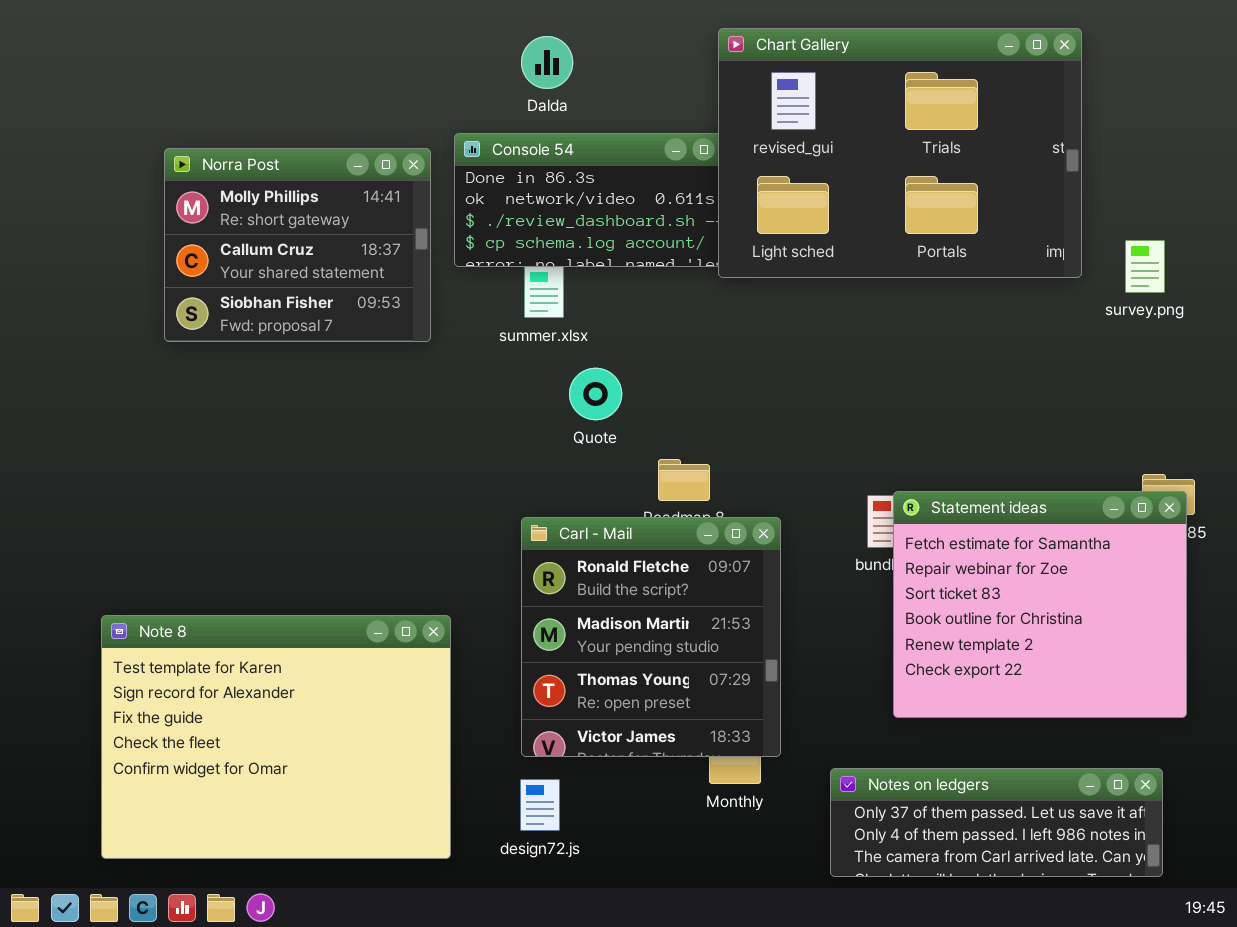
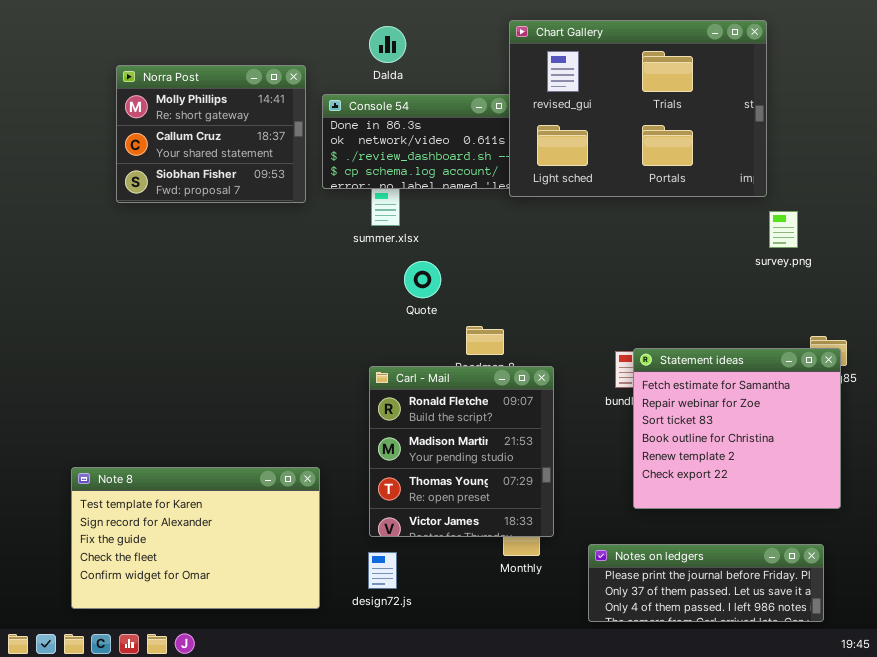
Norra Post: [164,148,431,342] -> [116,65,306,203], moved
survey.png: [1125,240,1165,293] -> [769,211,798,248], moved
Note 8: [101,615,451,859] -> [71,467,320,609], resized
Notes on ledgers: [830,768,1163,877] -> [588,544,824,622], scrolled up 1 row

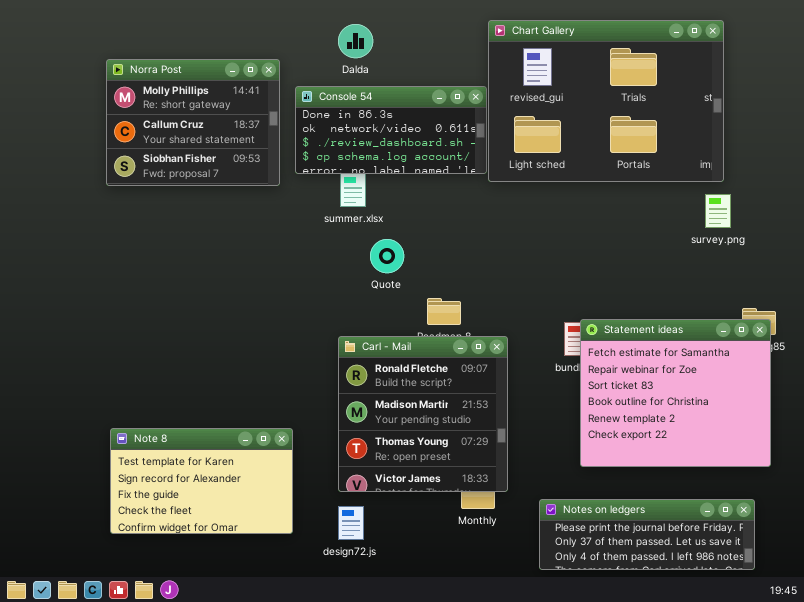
Chart Gallery: [509,20,767,197] -> [488,20,724,182], moved
Note 8: [71,467,320,609] -> [110,428,293,534], resized

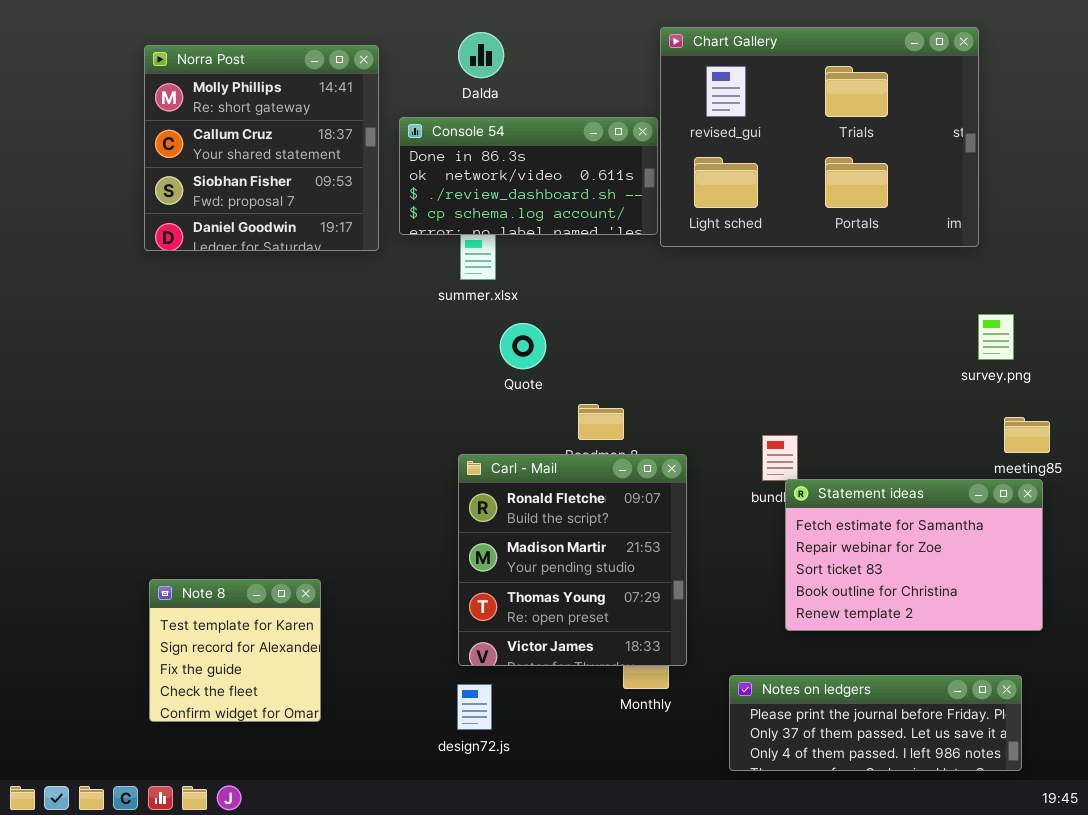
Norra Post: [106,59,280,186] -> [144,45,379,251], resized
survey.png: [705,194,731,228] -> [978,314,1014,360], moved
Statement ideas: [580,319,771,467] -> [785,479,1043,631], resized
Note 8: [110,428,293,534] -> [149,579,321,722], resized

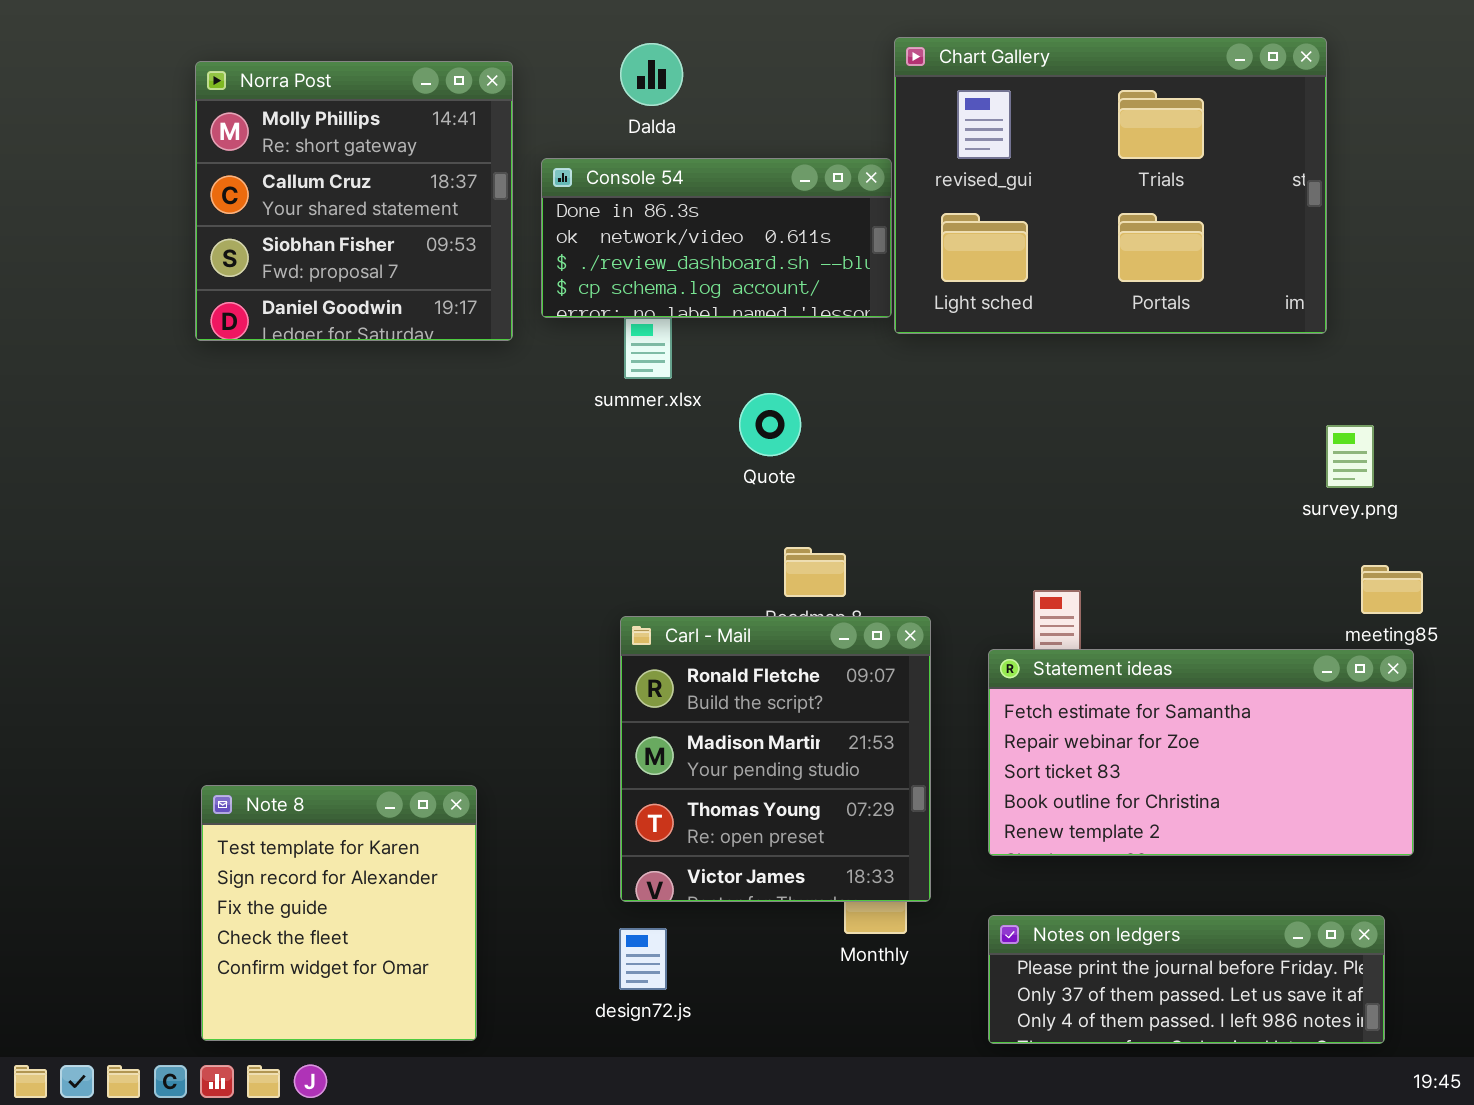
Quote: [500,323,546,369] -> [739,393,801,456], moved
Statement ideas: [785,479,1043,631] -> [988,649,1414,856], resized
Note 8: [149,579,321,722] -> [201,785,477,1041], resized

